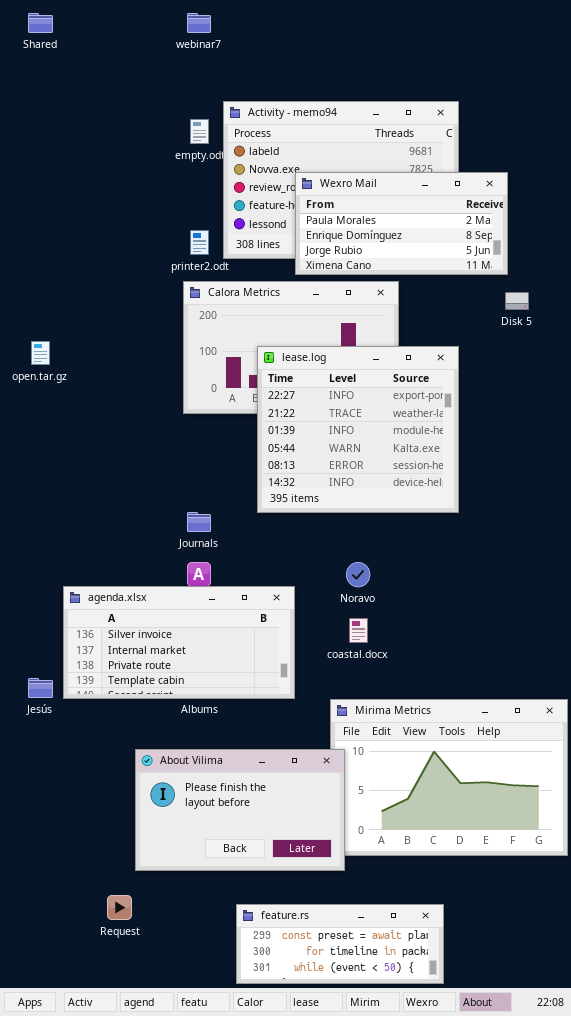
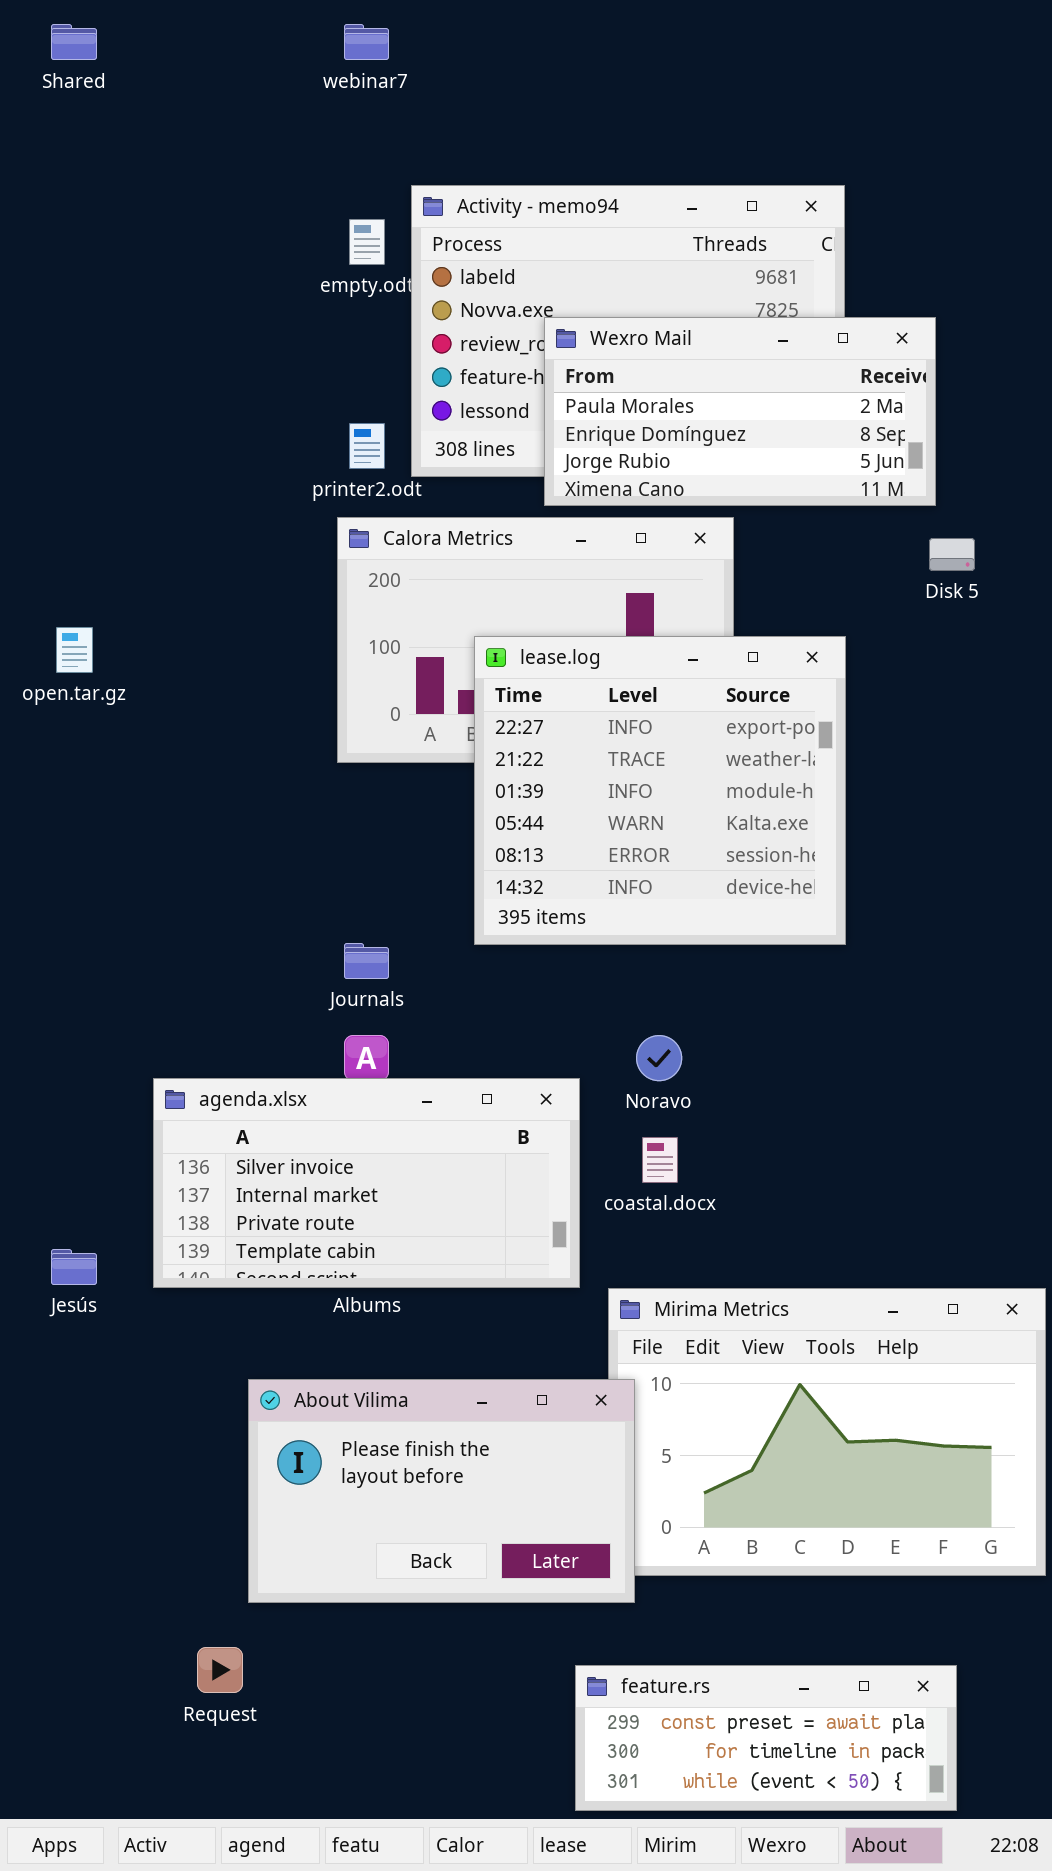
agenda.xlsx: [63,586,295,699] -> [153,1078,580,1288], moved
feature.rs: [236,904,444,984] -> [575,1665,957,1811], moved

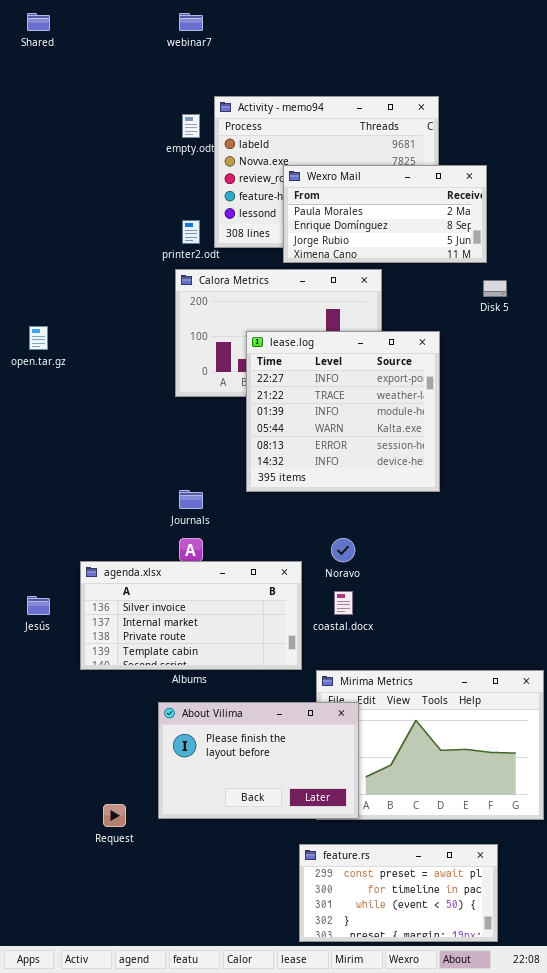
Jesús: [51,1249,97,1285] -> [27,596,50,615], moved
About Vilima: [248,1379,635,1603] -> [158,702,359,819], moved
Request: [197,1647,243,1693] -> [103,804,126,827], moved
feature.rs: [575,1665,957,1811] -> [299,844,498,942], resized

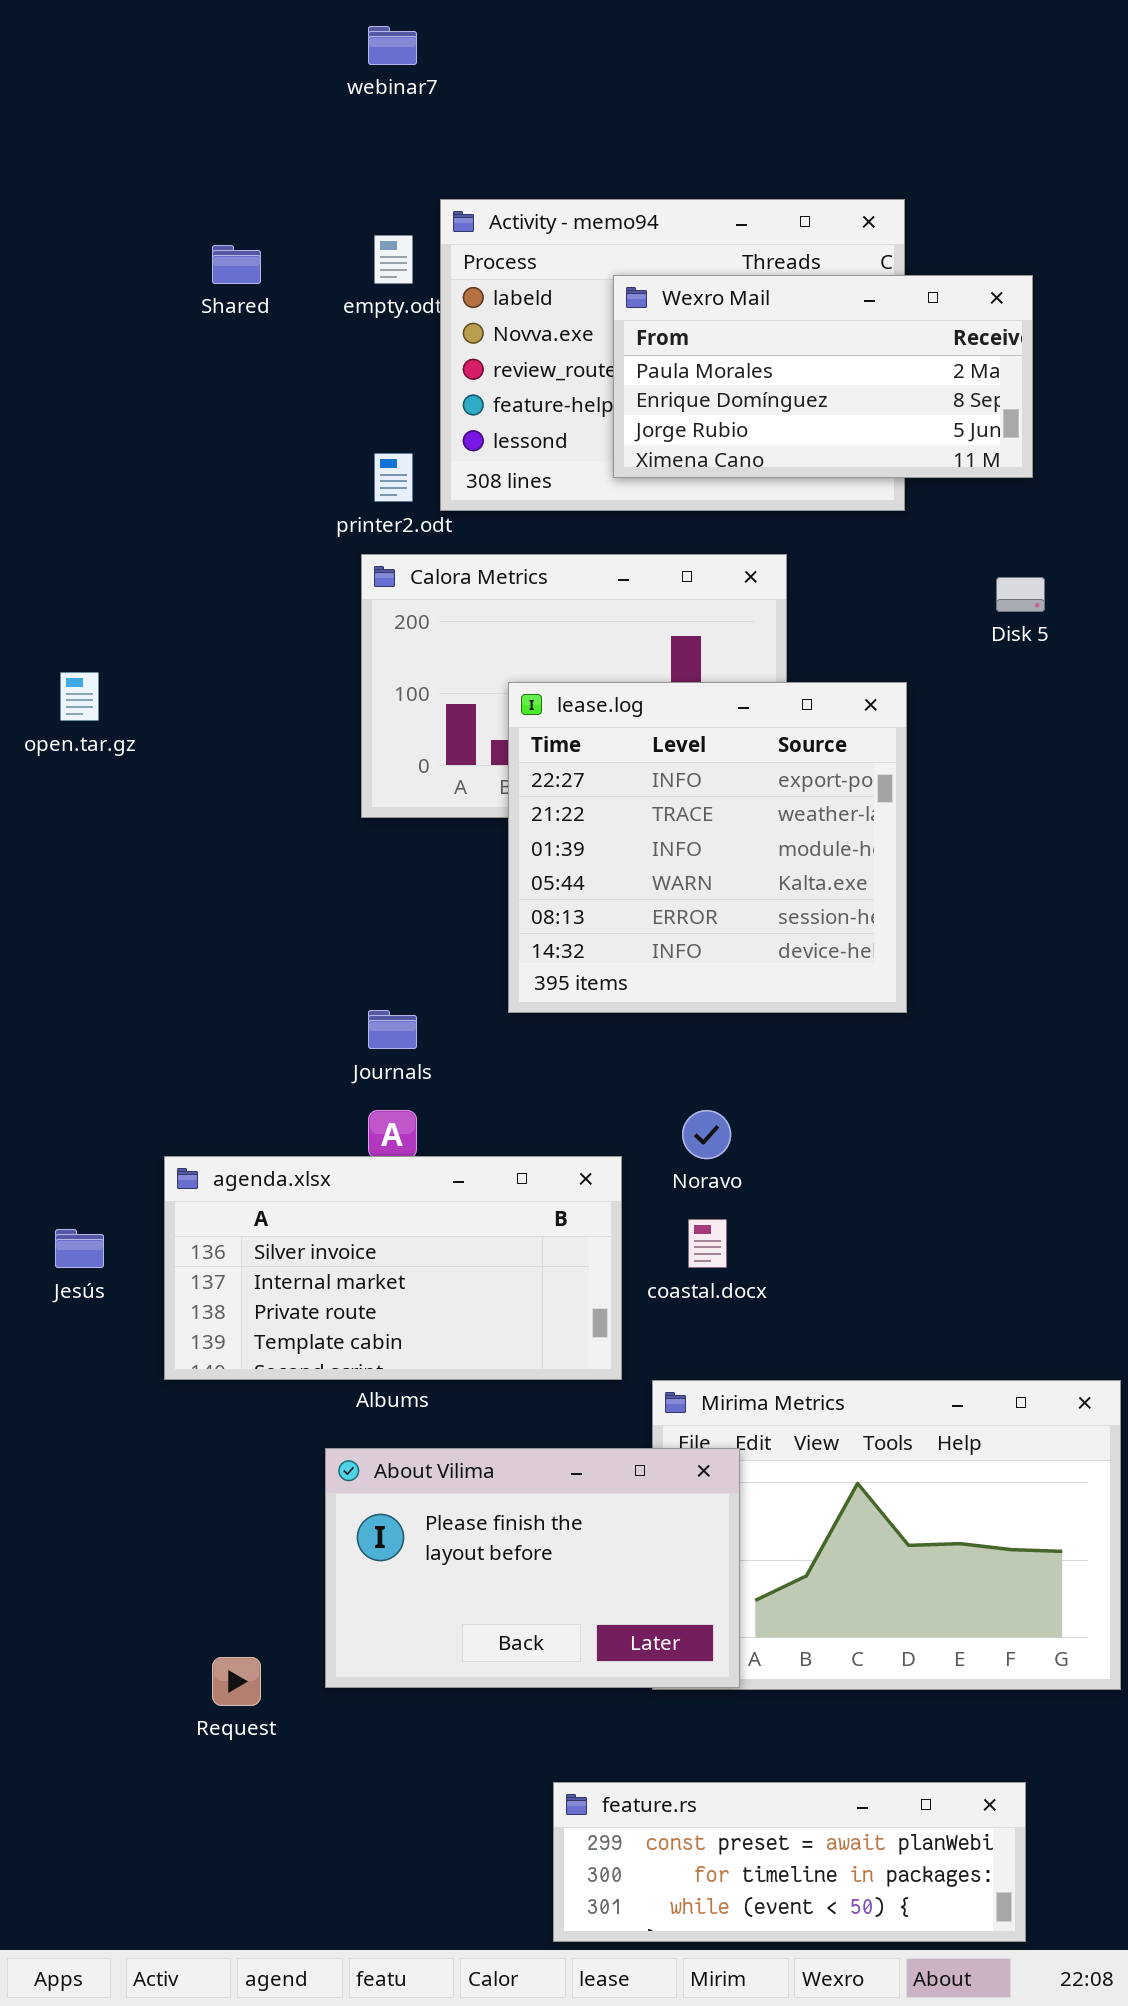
Shared: [27,13,50,31] -> [212,245,261,284], moved
Wexro Mail: [283,165,487,263] -> [613,275,1033,478], moved
feature.rs: [299,844,498,942] -> [553,1782,1026,1942], resized

